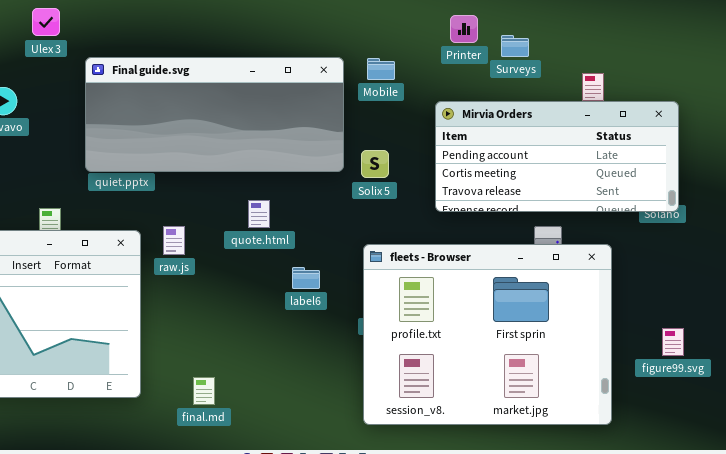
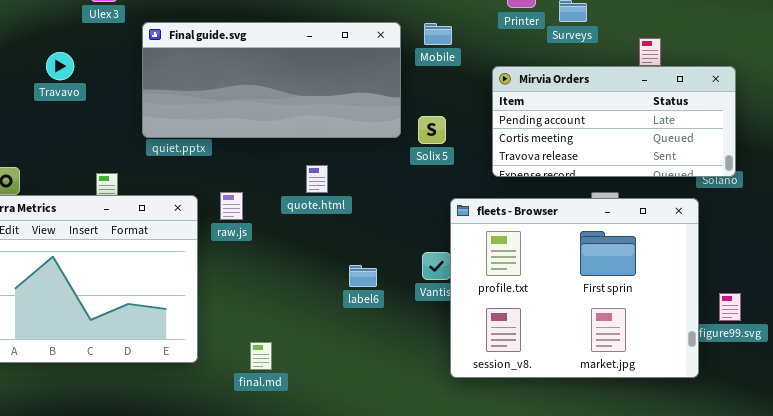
fleets - Browser: [363,244,612,425] -> [450,198,699,378], moved
label6: [292,267,320,289] -> [349,265,377,287], moved

